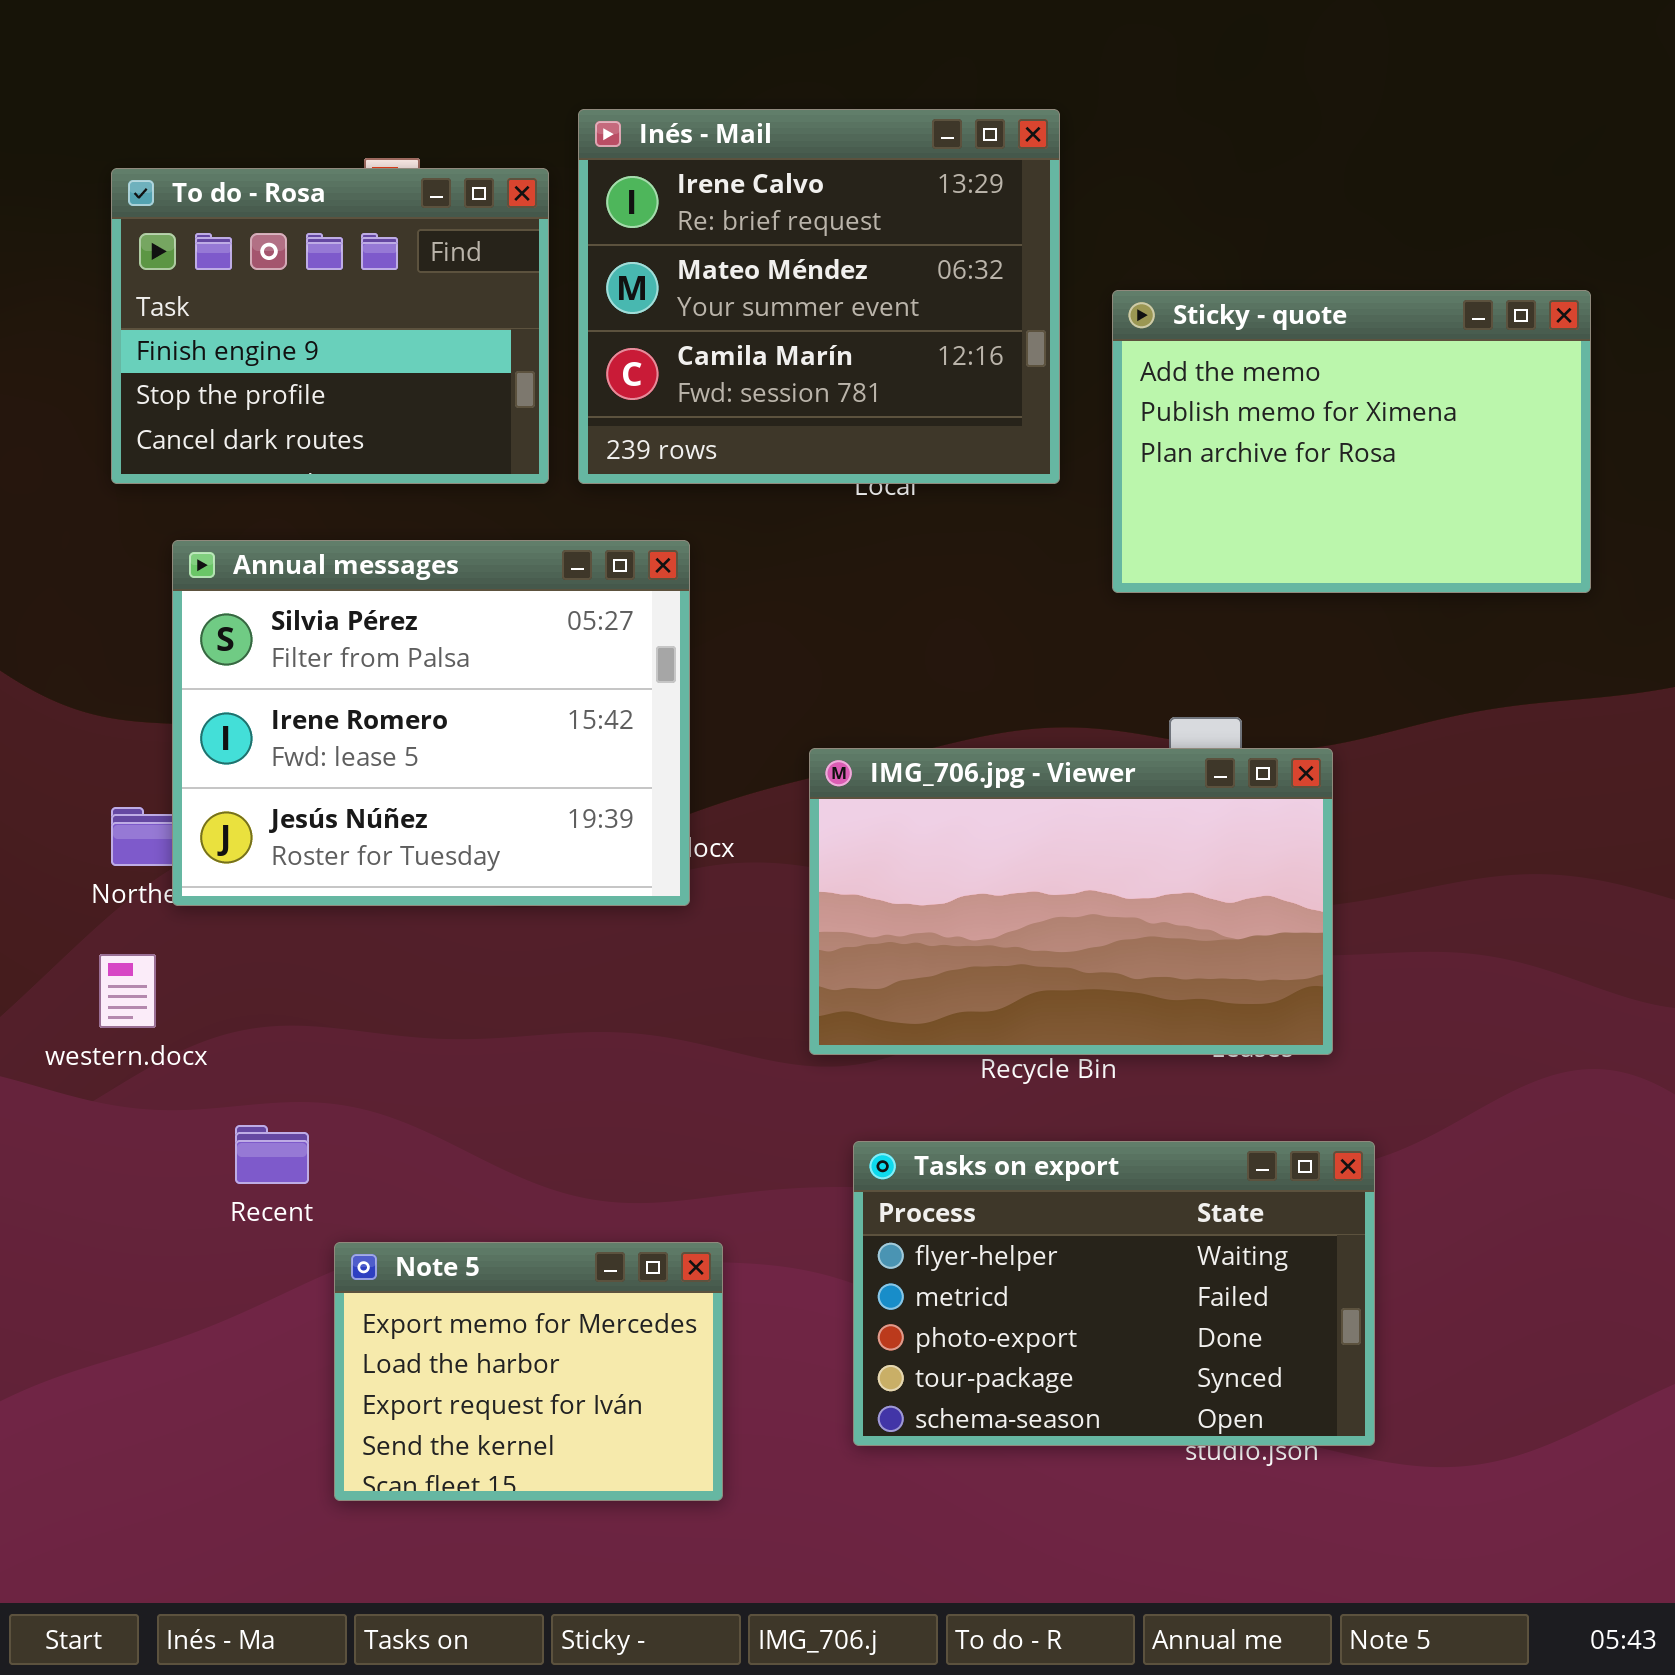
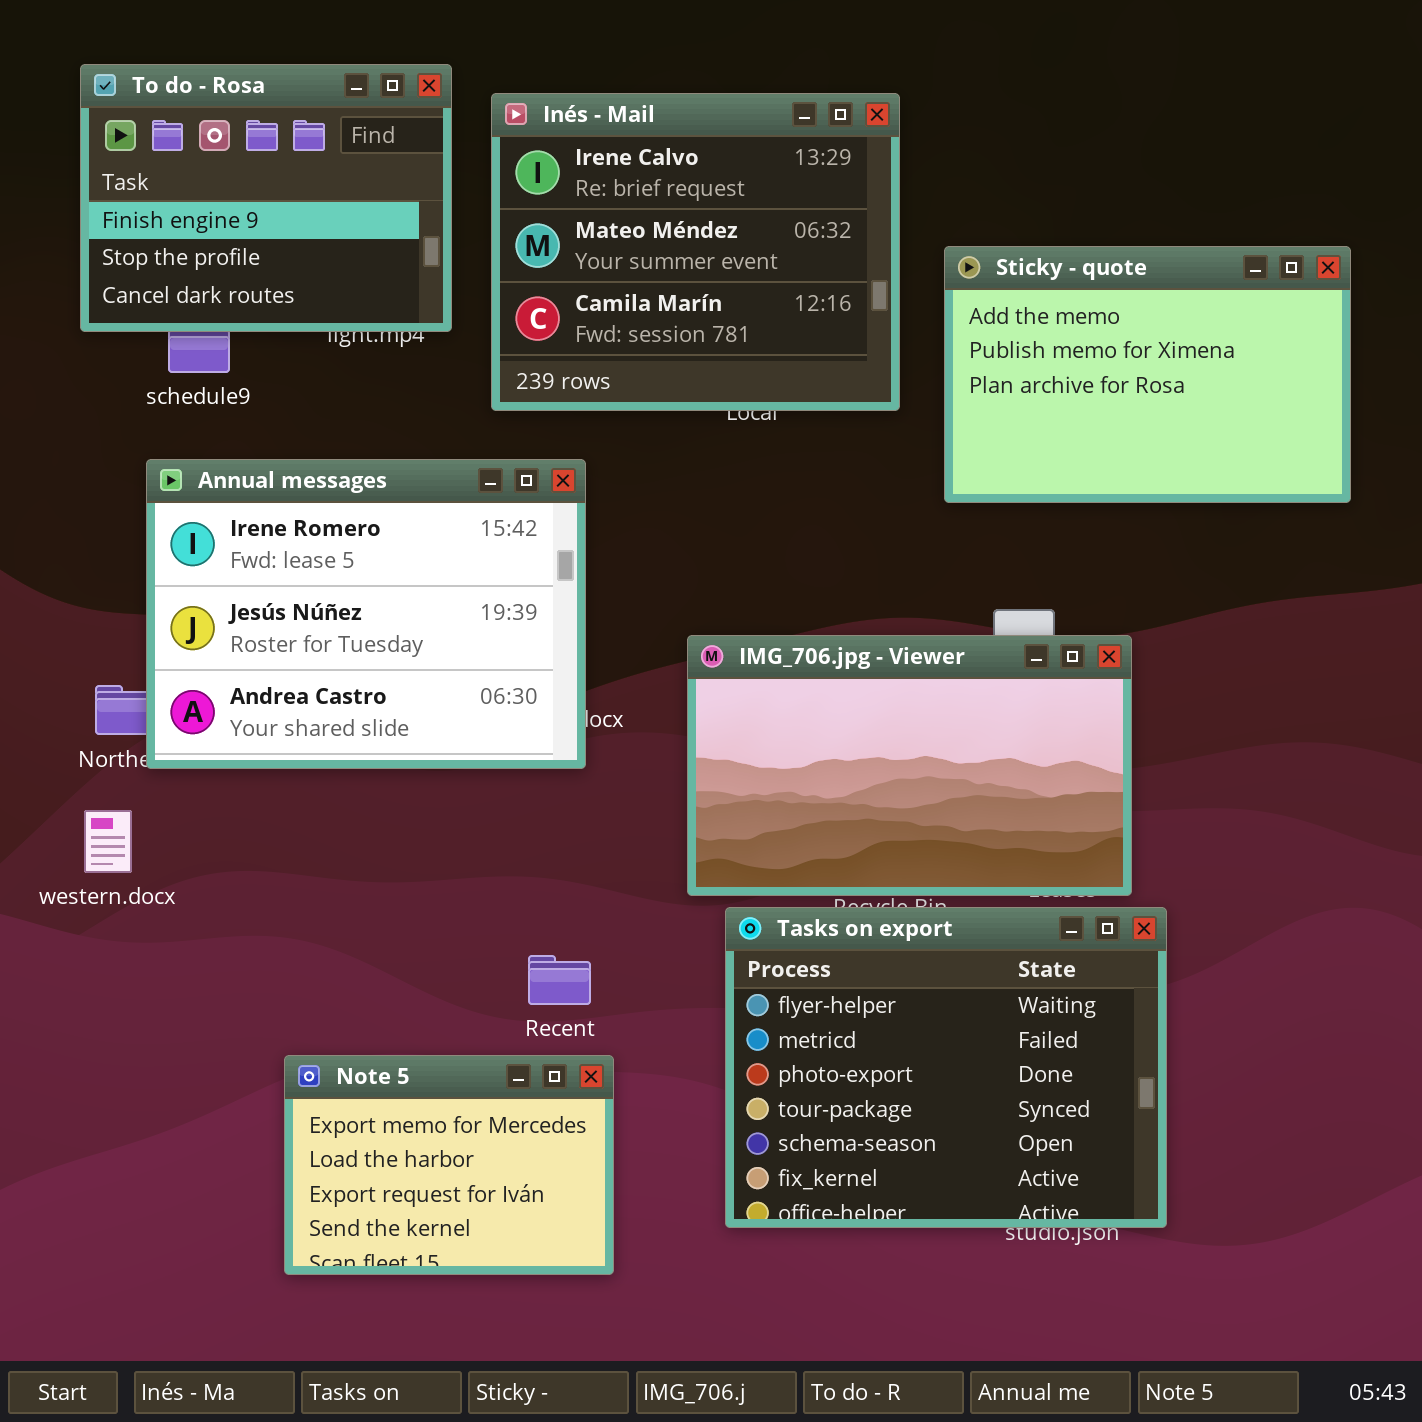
To do - Rosa: [111,168,549,484] -> [80,64,452,332], moved
Annual messages: [172,540,690,906] -> [146,459,586,769], scrolled down 1 row
Recent: [235,1125,309,1184] -> [528,955,591,1005], moved
Tasks on export: [853,1141,1375,1446] -> [725,907,1167,1228], resized

